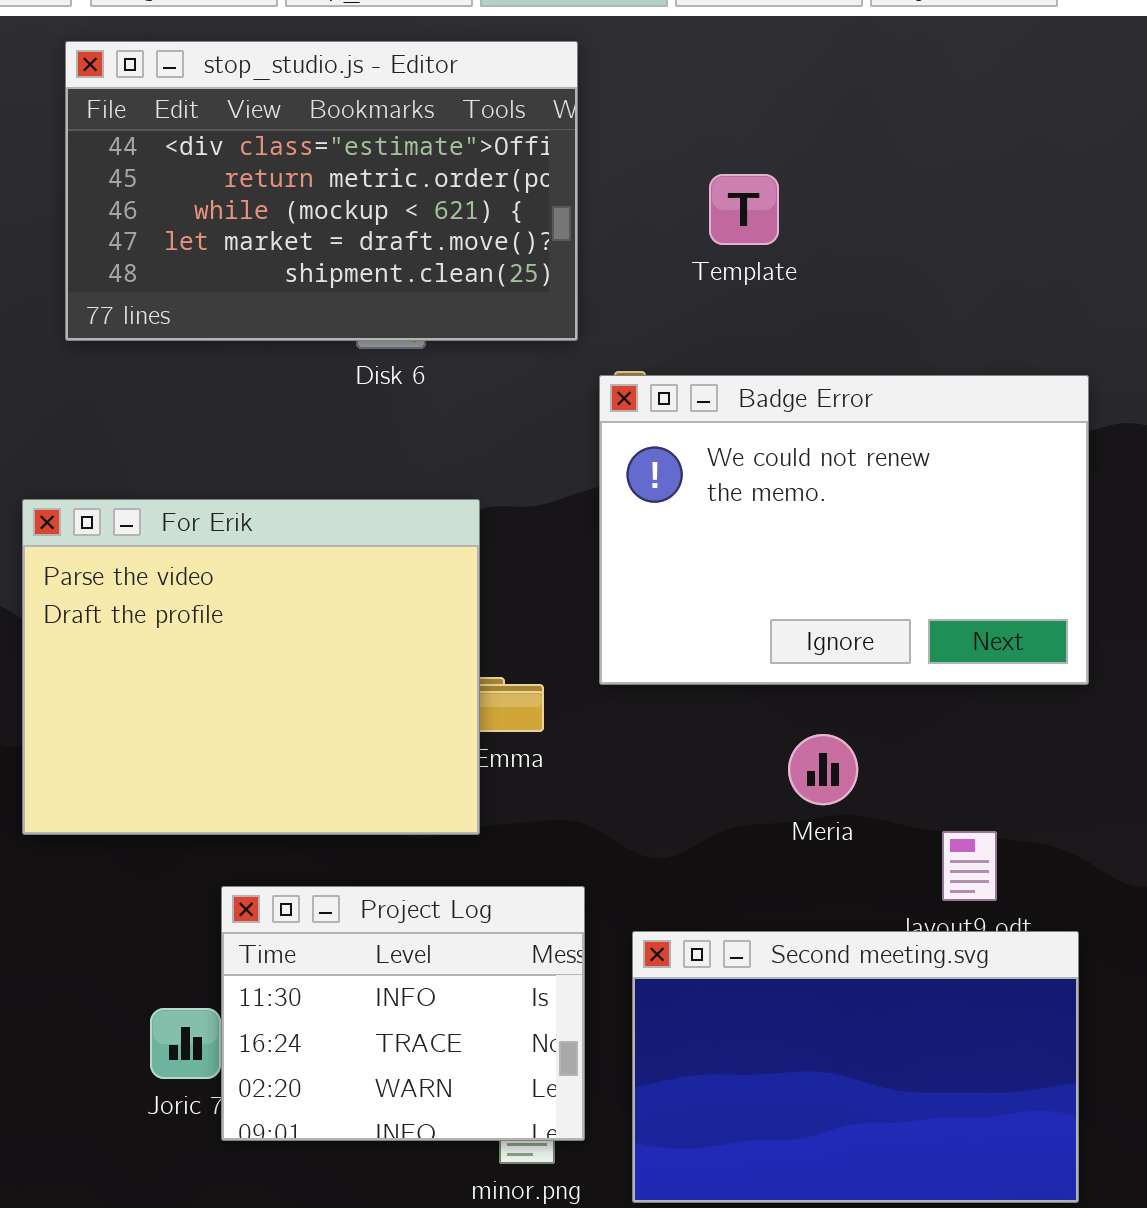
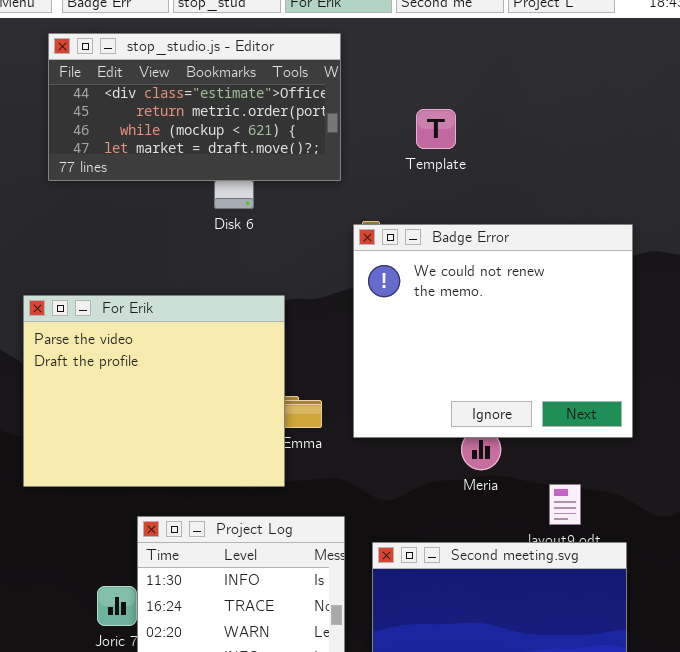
stop_studio.js - Editor: [65,41,578,341] -> [48,33,341,181], resized
Badge Error: [599,375,1089,685] -> [353,224,633,438], resized

